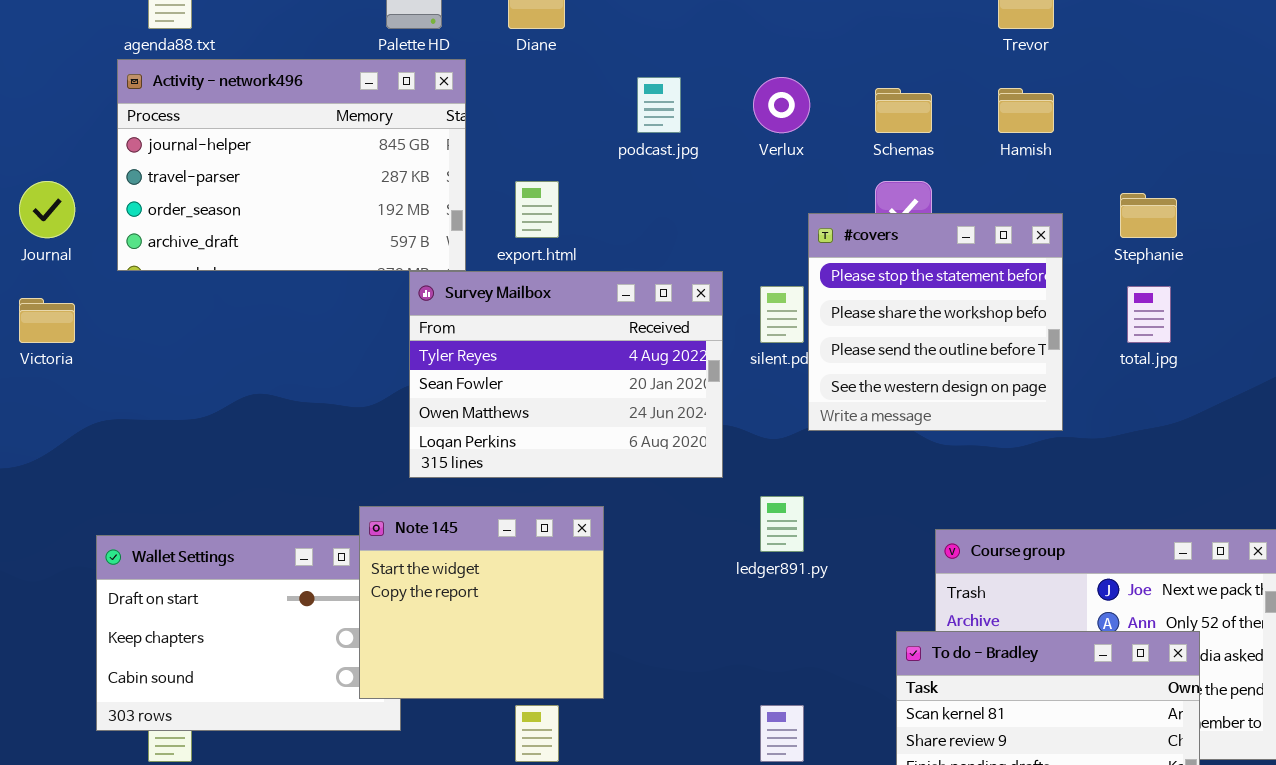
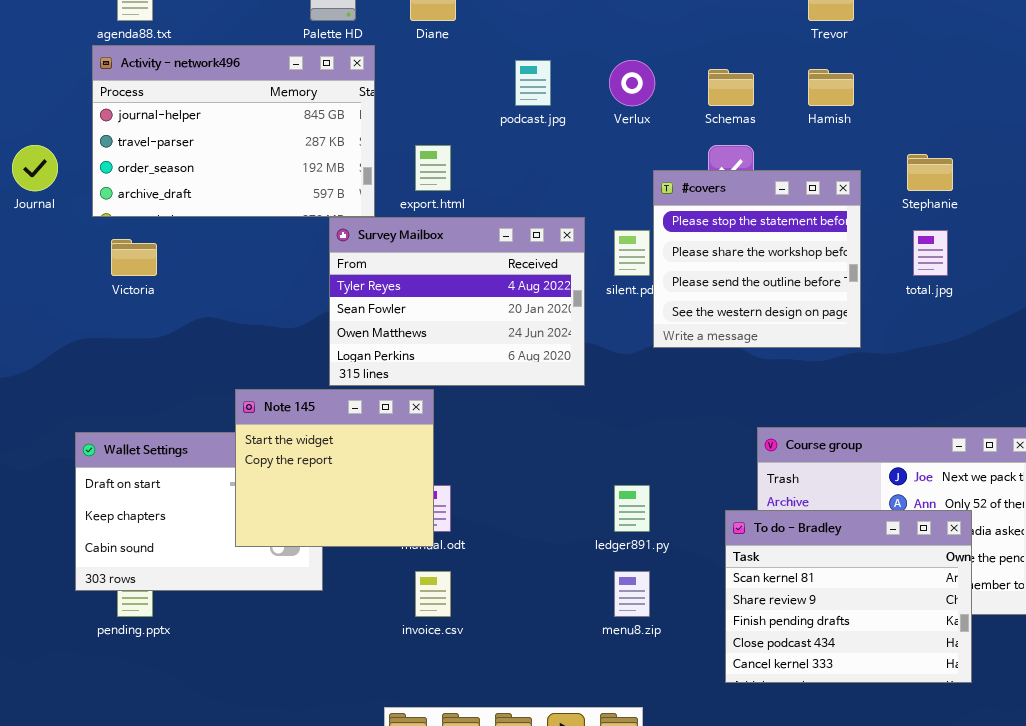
Victoria: [19,298,75,343] -> [111,239,157,276], moved
ledger891.py: [760,496,804,552] -> [614,485,650,532], moved
Note 145: [359,506,604,699] -> [235,389,434,547], moved

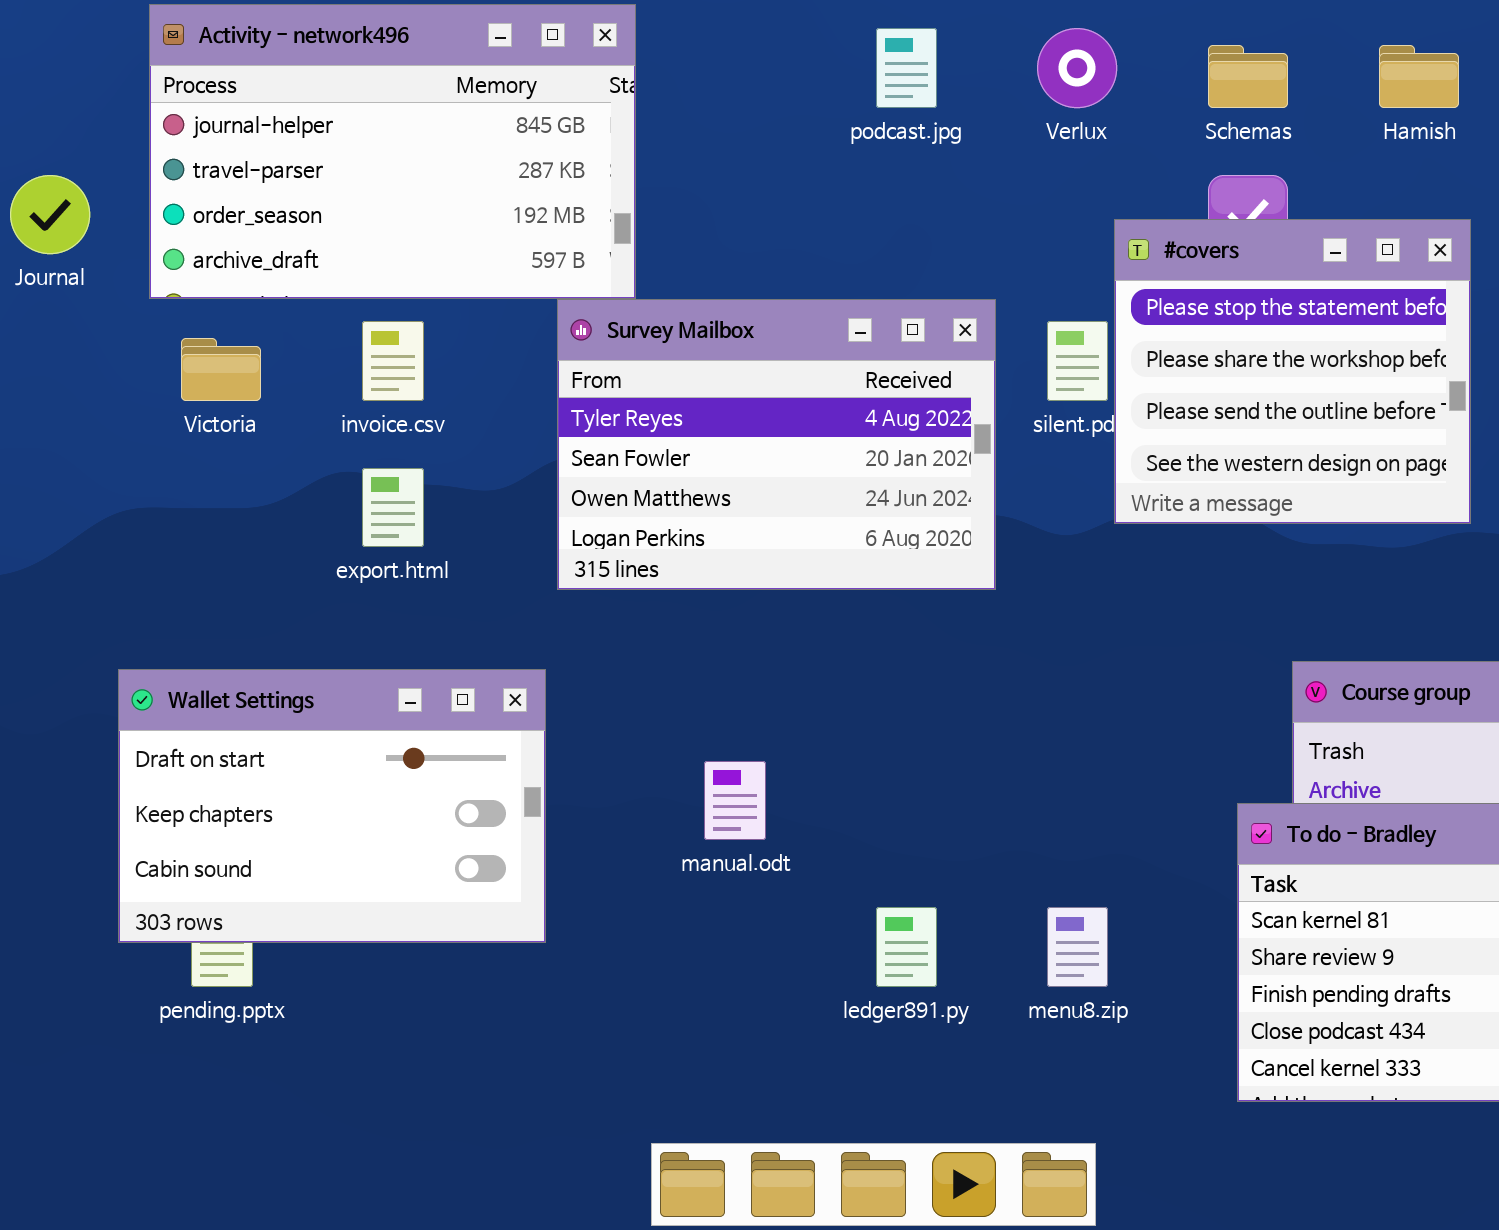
export.html: [415,145,451,191] -> [362,468,424,547], moved
Note 145: [235,389,434,547] -> none, closed
ledger891.py: [614,485,650,532] -> [876,907,937,987], moved
invoice.csv: [415,571,451,617] -> [362,321,424,401], moved

